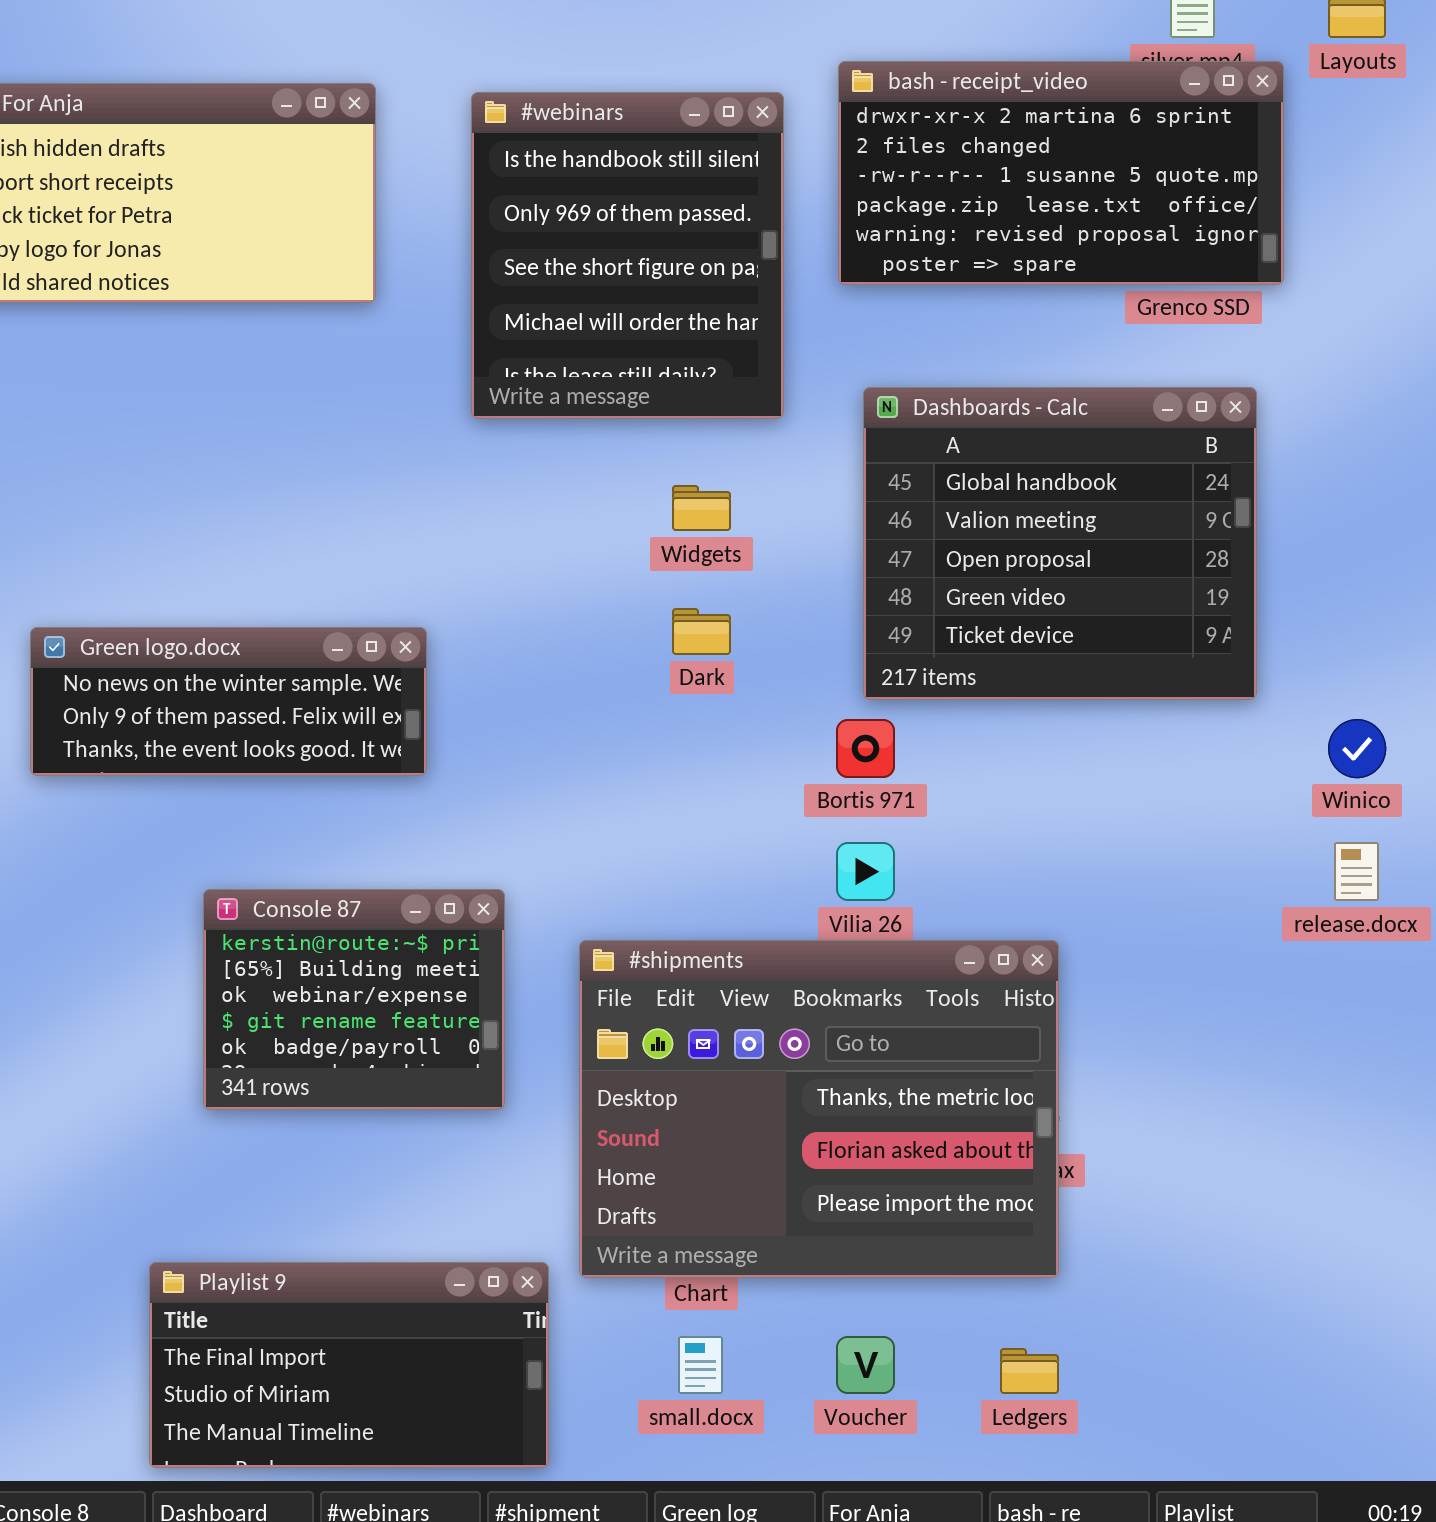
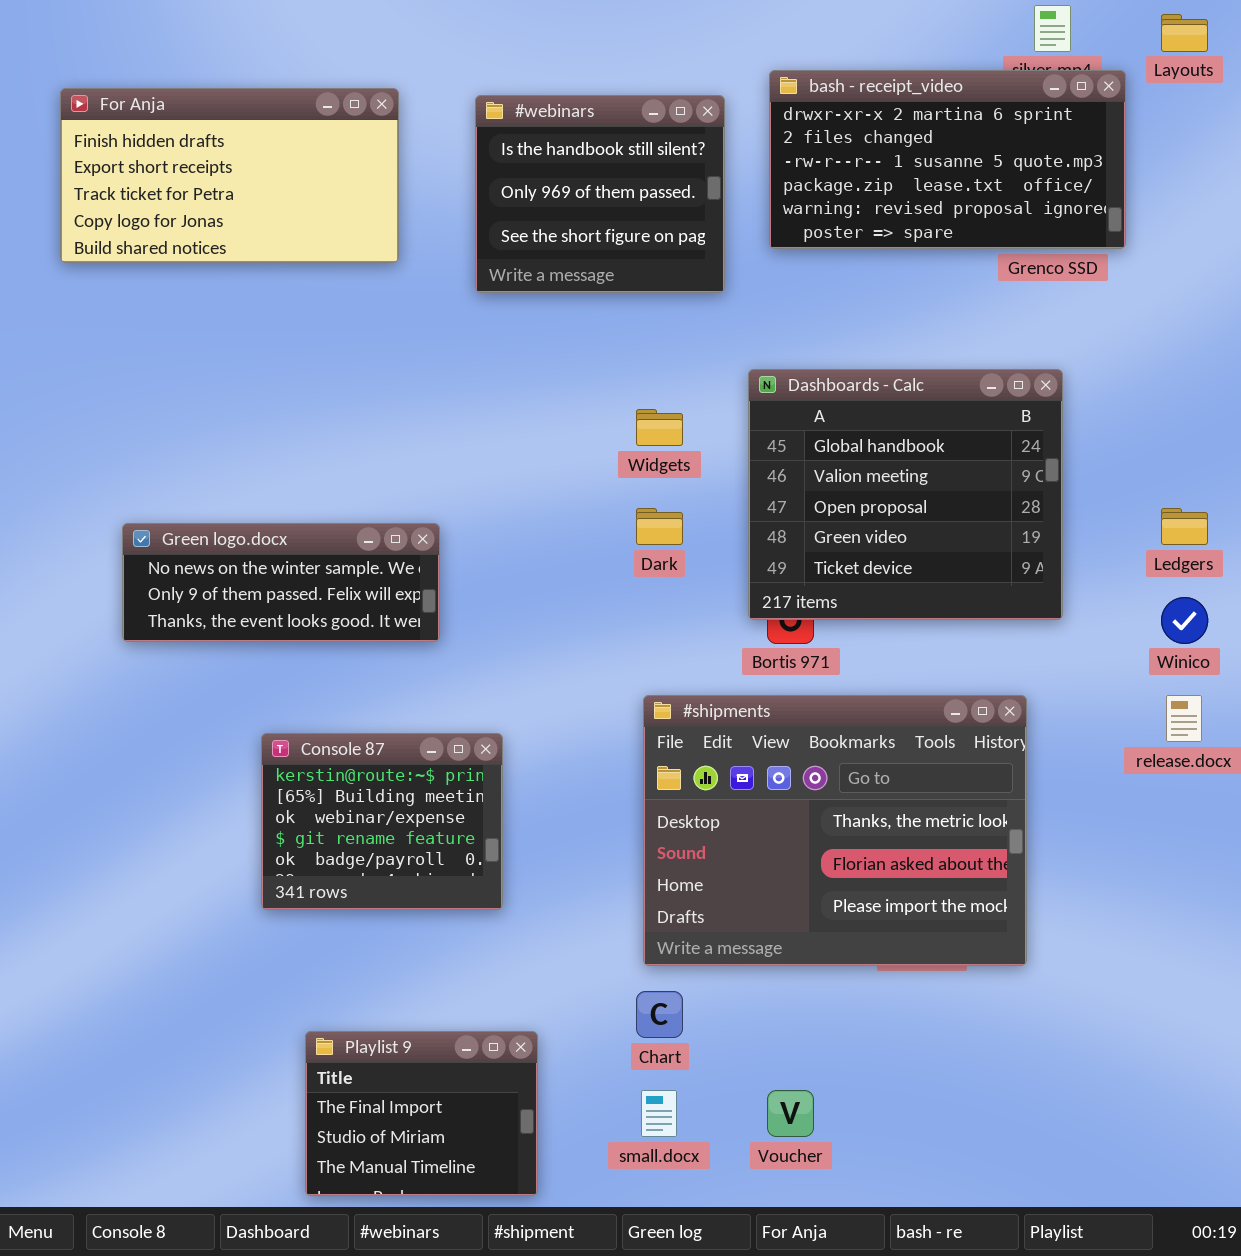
#webinars: [471,92,784,419] -> [475,95,725,293], resized
Dashboards - Calc: [863,387,1257,700] -> [748,369,1063,620], moved
#shipments: [579,940,1059,1278] -> [643,695,1027,966], moved
Playlist 9: [149,1262,549,1468] -> [305,1031,538,1196], resized
Ledgers: [1000,1348,1059,1394] -> [1161,508,1208,545], moved

